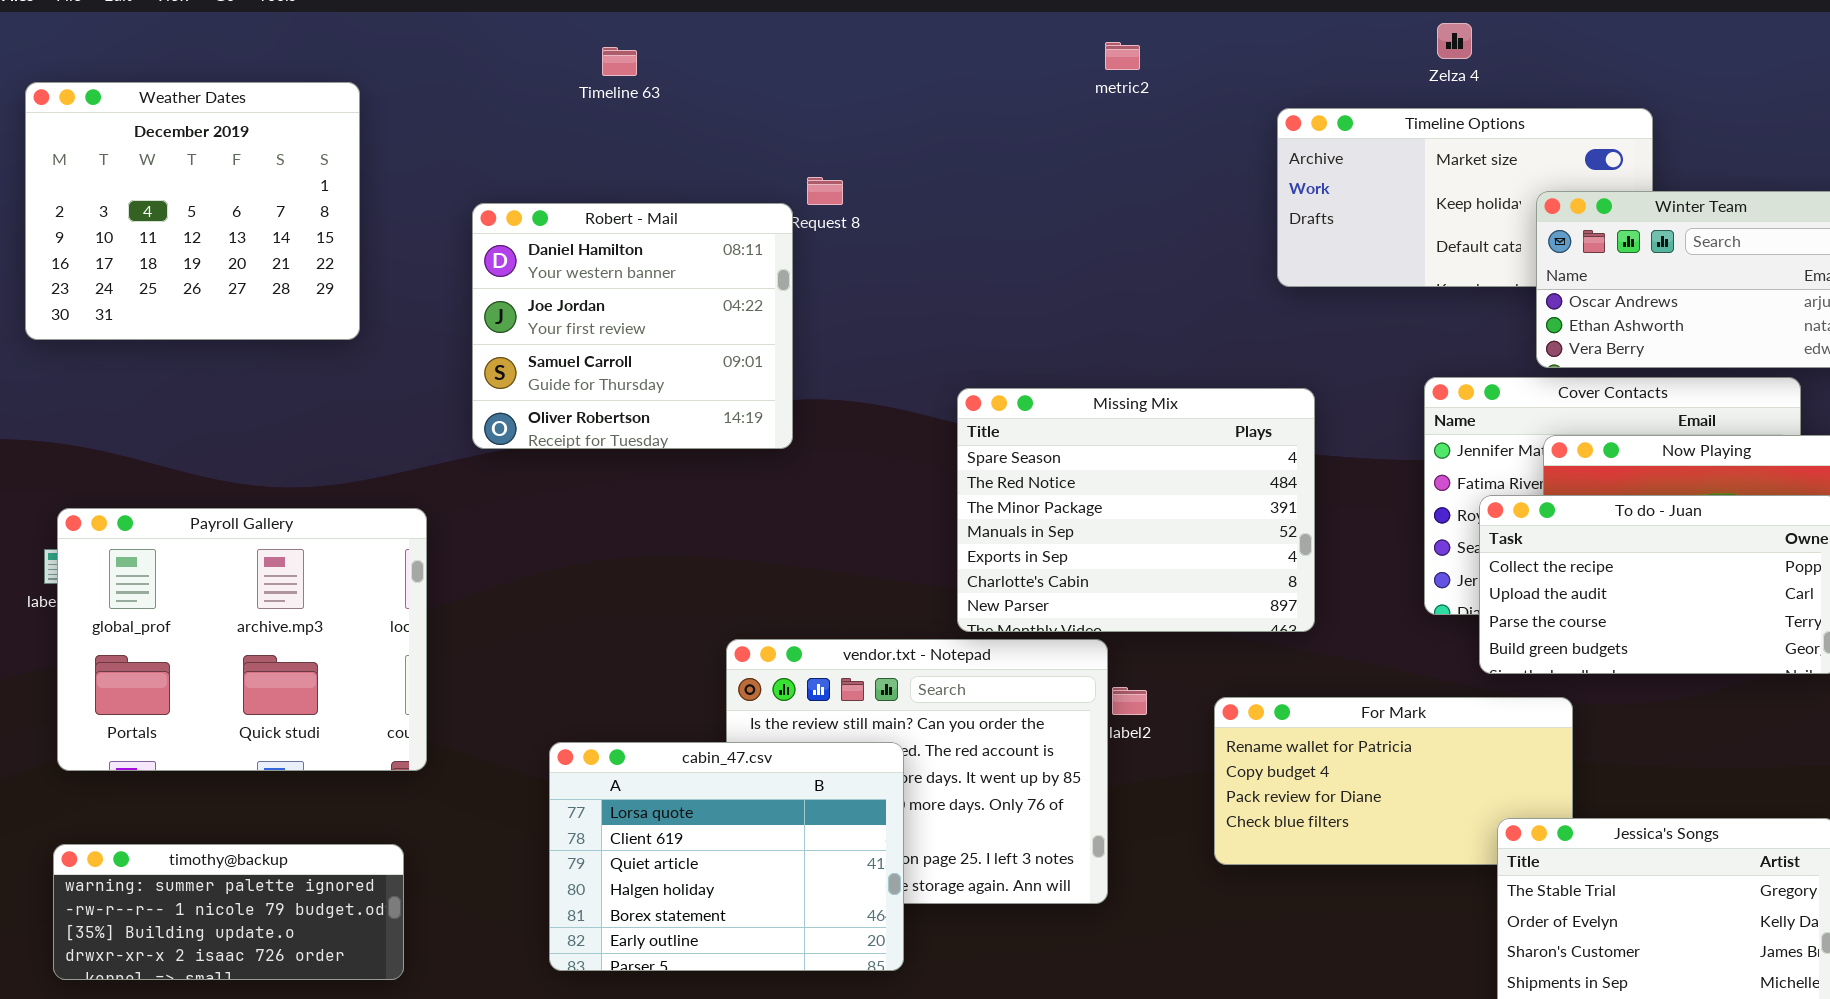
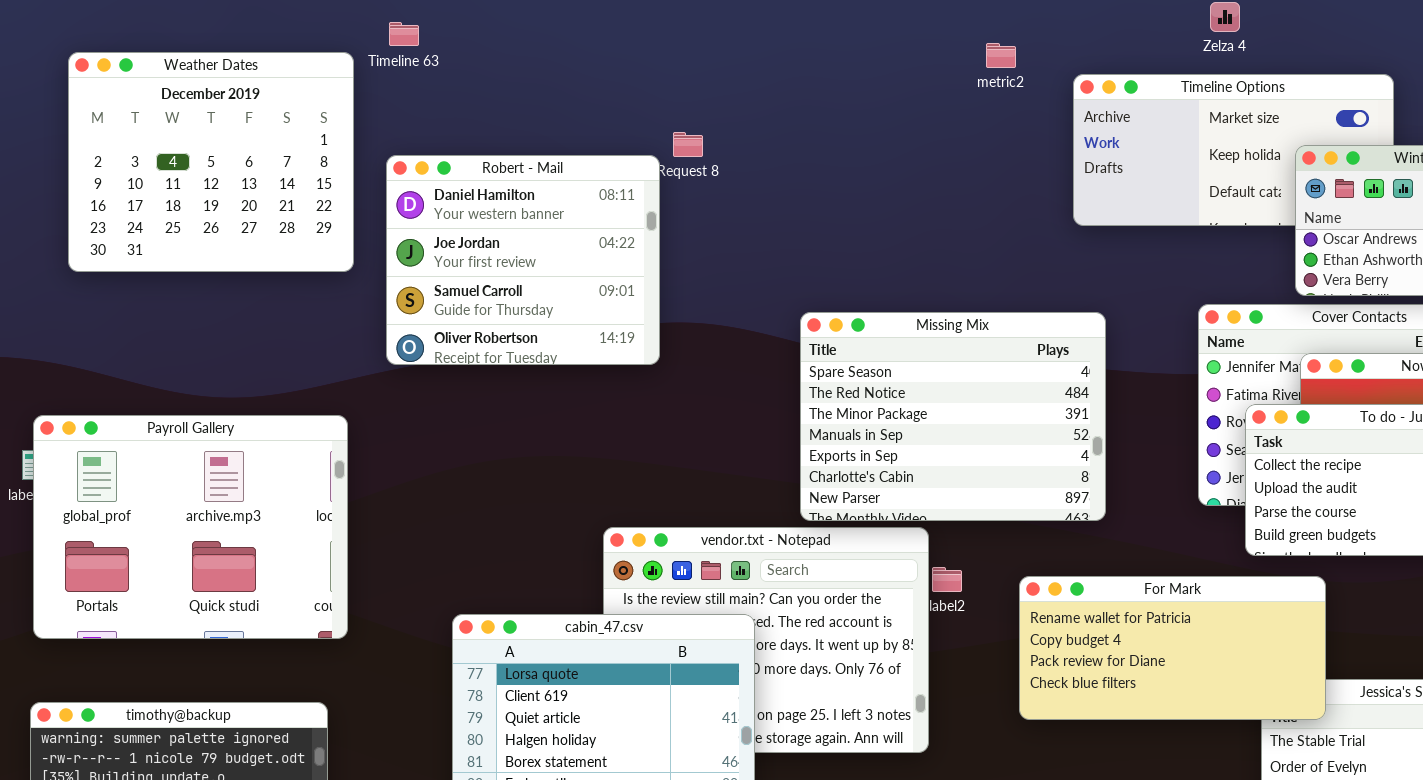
metric2: [1105,42,1140,70] -> [986,43,1016,68], moved
Timeline 63: [602,47,637,76] -> [389,22,419,46], moved
Weather Dates: [25,82,360,340] -> [68,52,354,272], moved
For Mark: [1214,697,1573,865] -> [1019,576,1326,720], raised

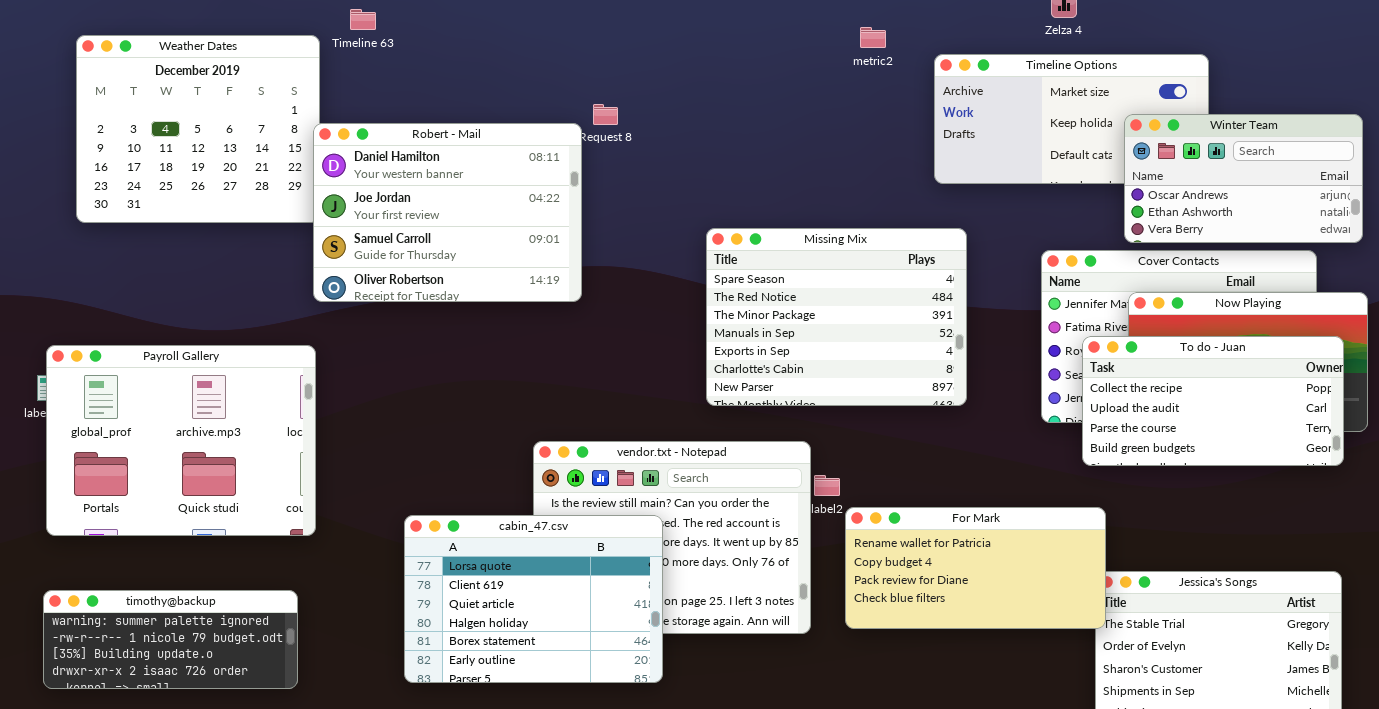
Robert - Mail: [386,155,660,365] -> [313,123,582,302], resized
Missing Mix: [800,312,1106,521] -> [706,228,967,406], moved
For Mark: [1019,576,1326,720] -> [845,507,1106,629], moved

